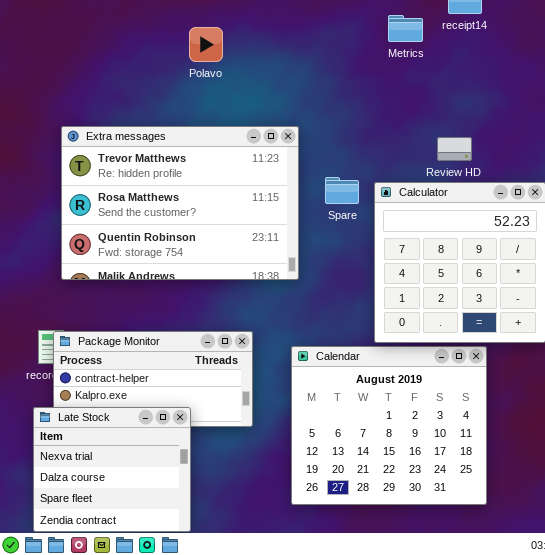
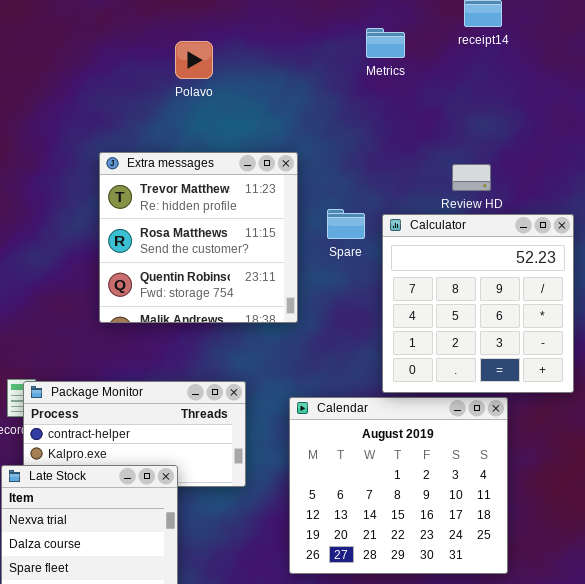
Metrics: [388,15,423,42] -> [366,28,405,58], moved
Extra messages: [61,126,299,280] -> [99,152,298,323], resized

